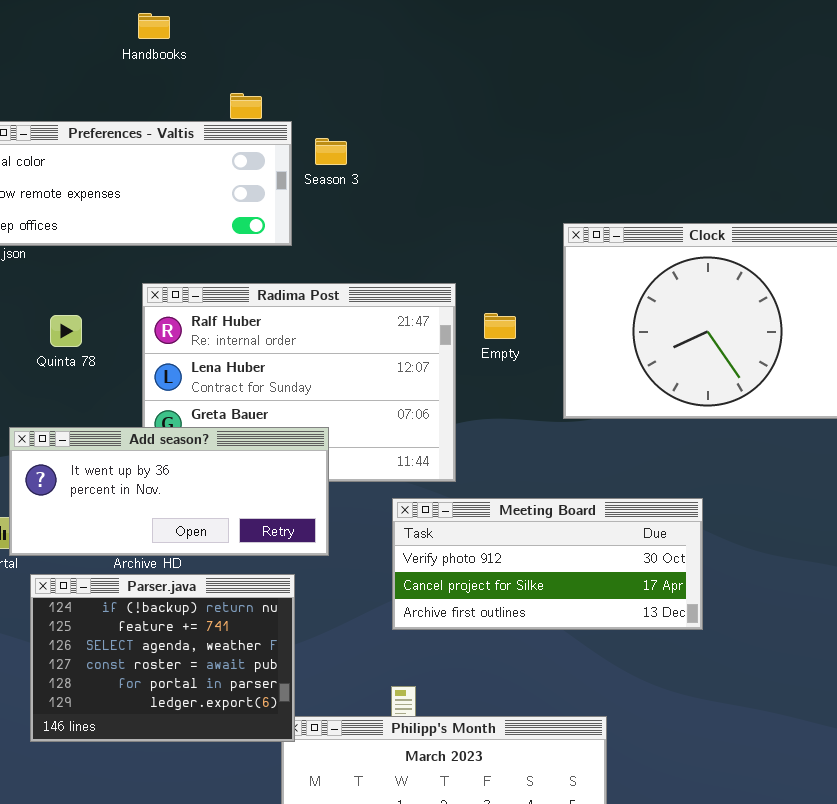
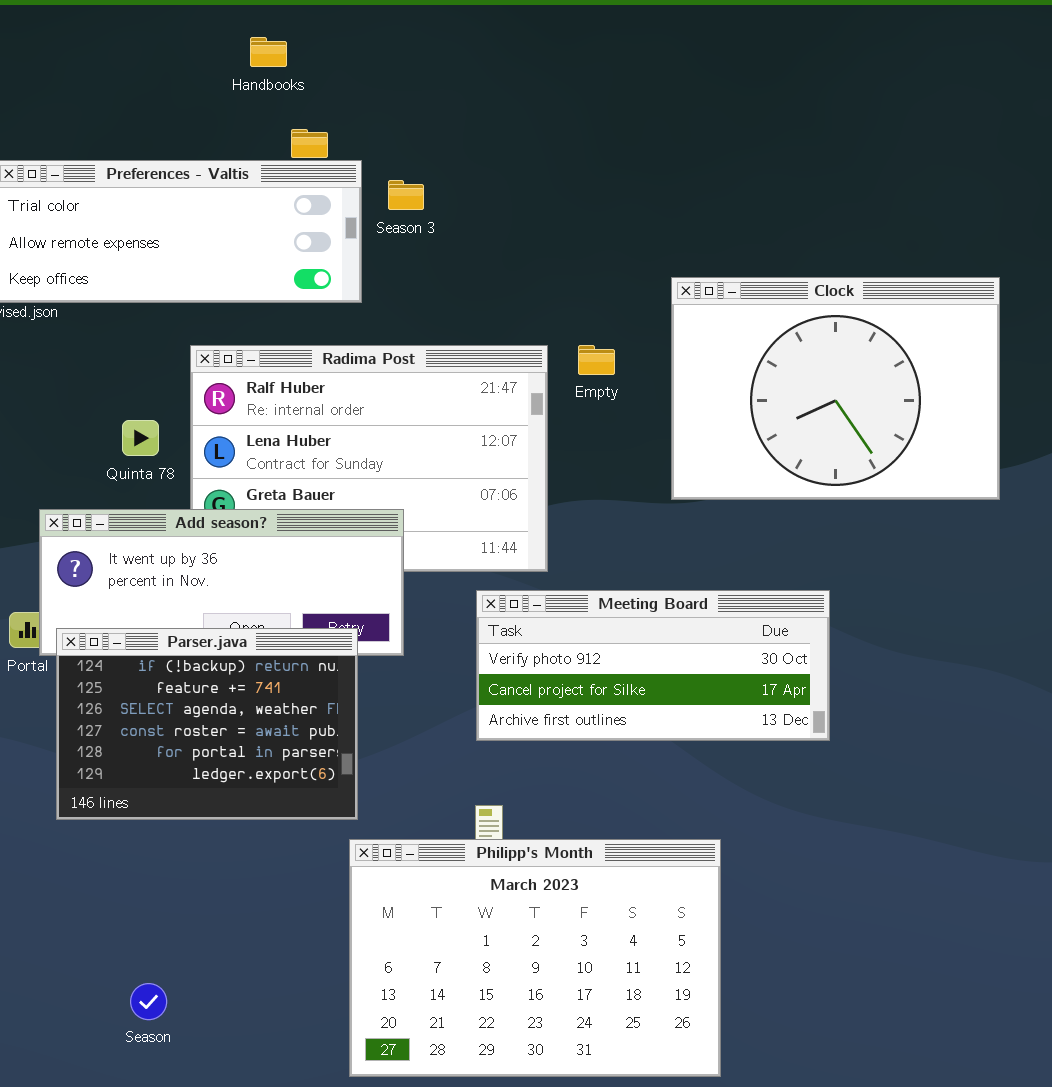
Handbooks: [138,13,170,39] -> [250,37,287,67], moved
Empty: [484,313,516,339] -> [578,345,615,375], moved
Quinta 78: [50,315,82,347] -> [122,420,159,456], moved
Parser.java: [30,574,295,742] -> [56,628,358,820], moved

